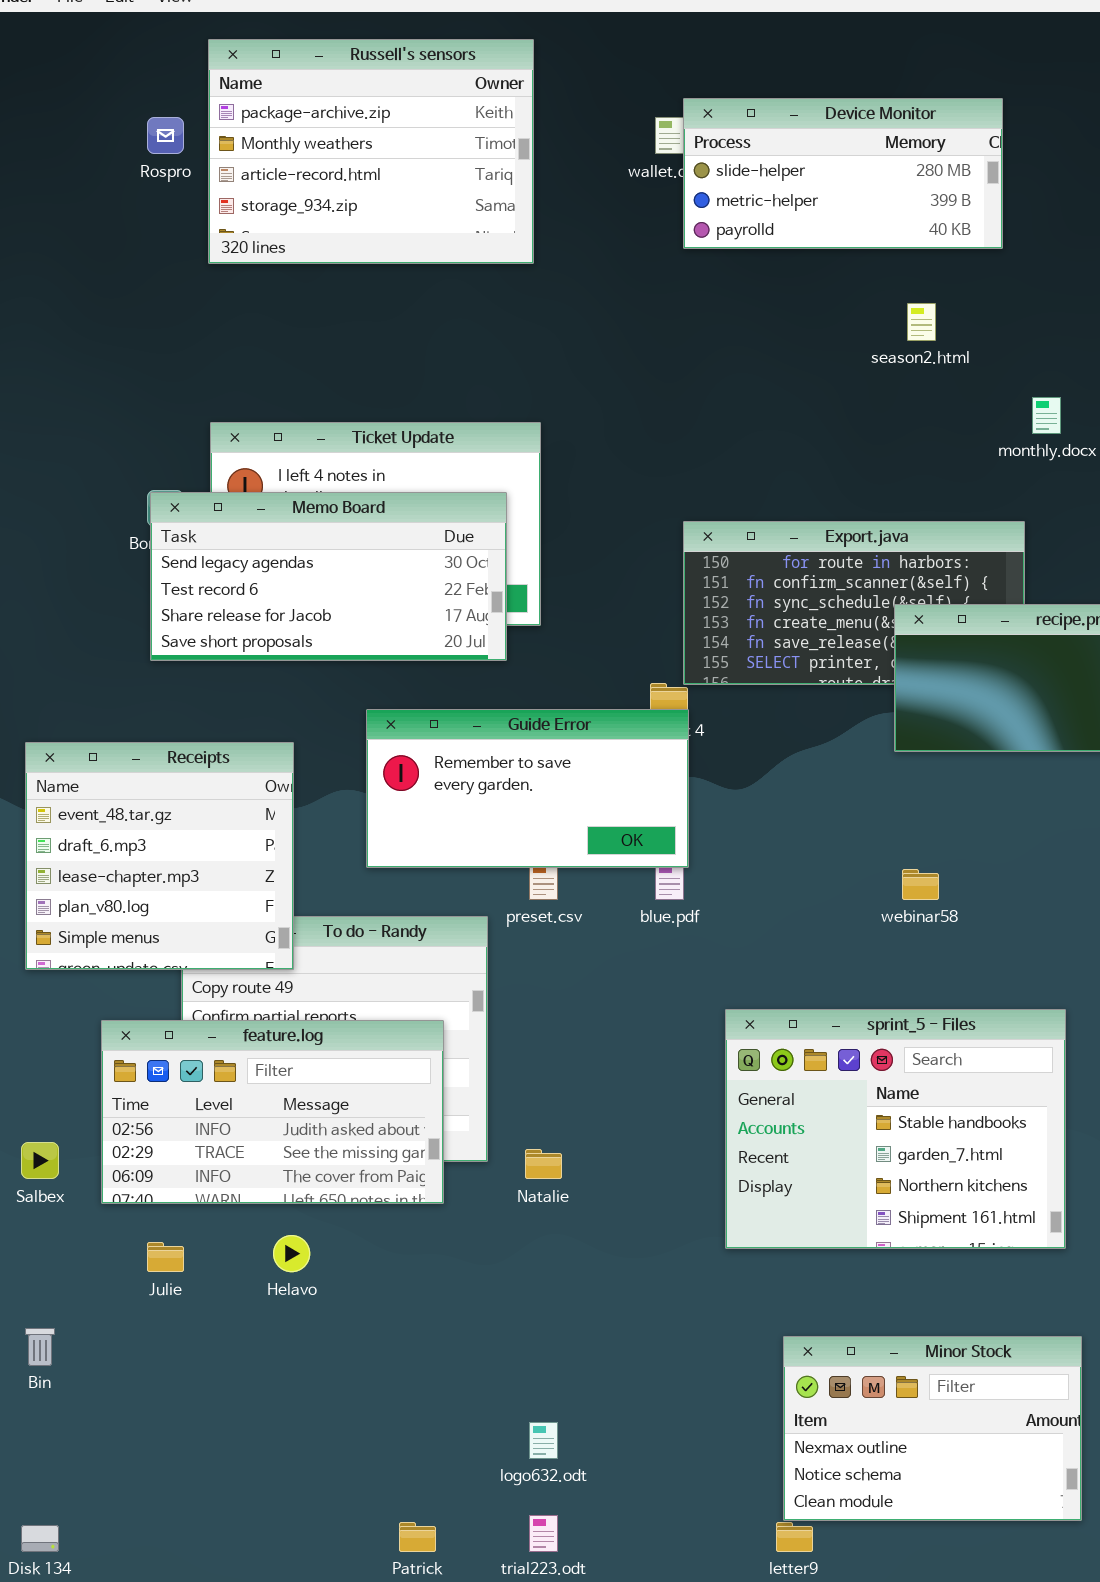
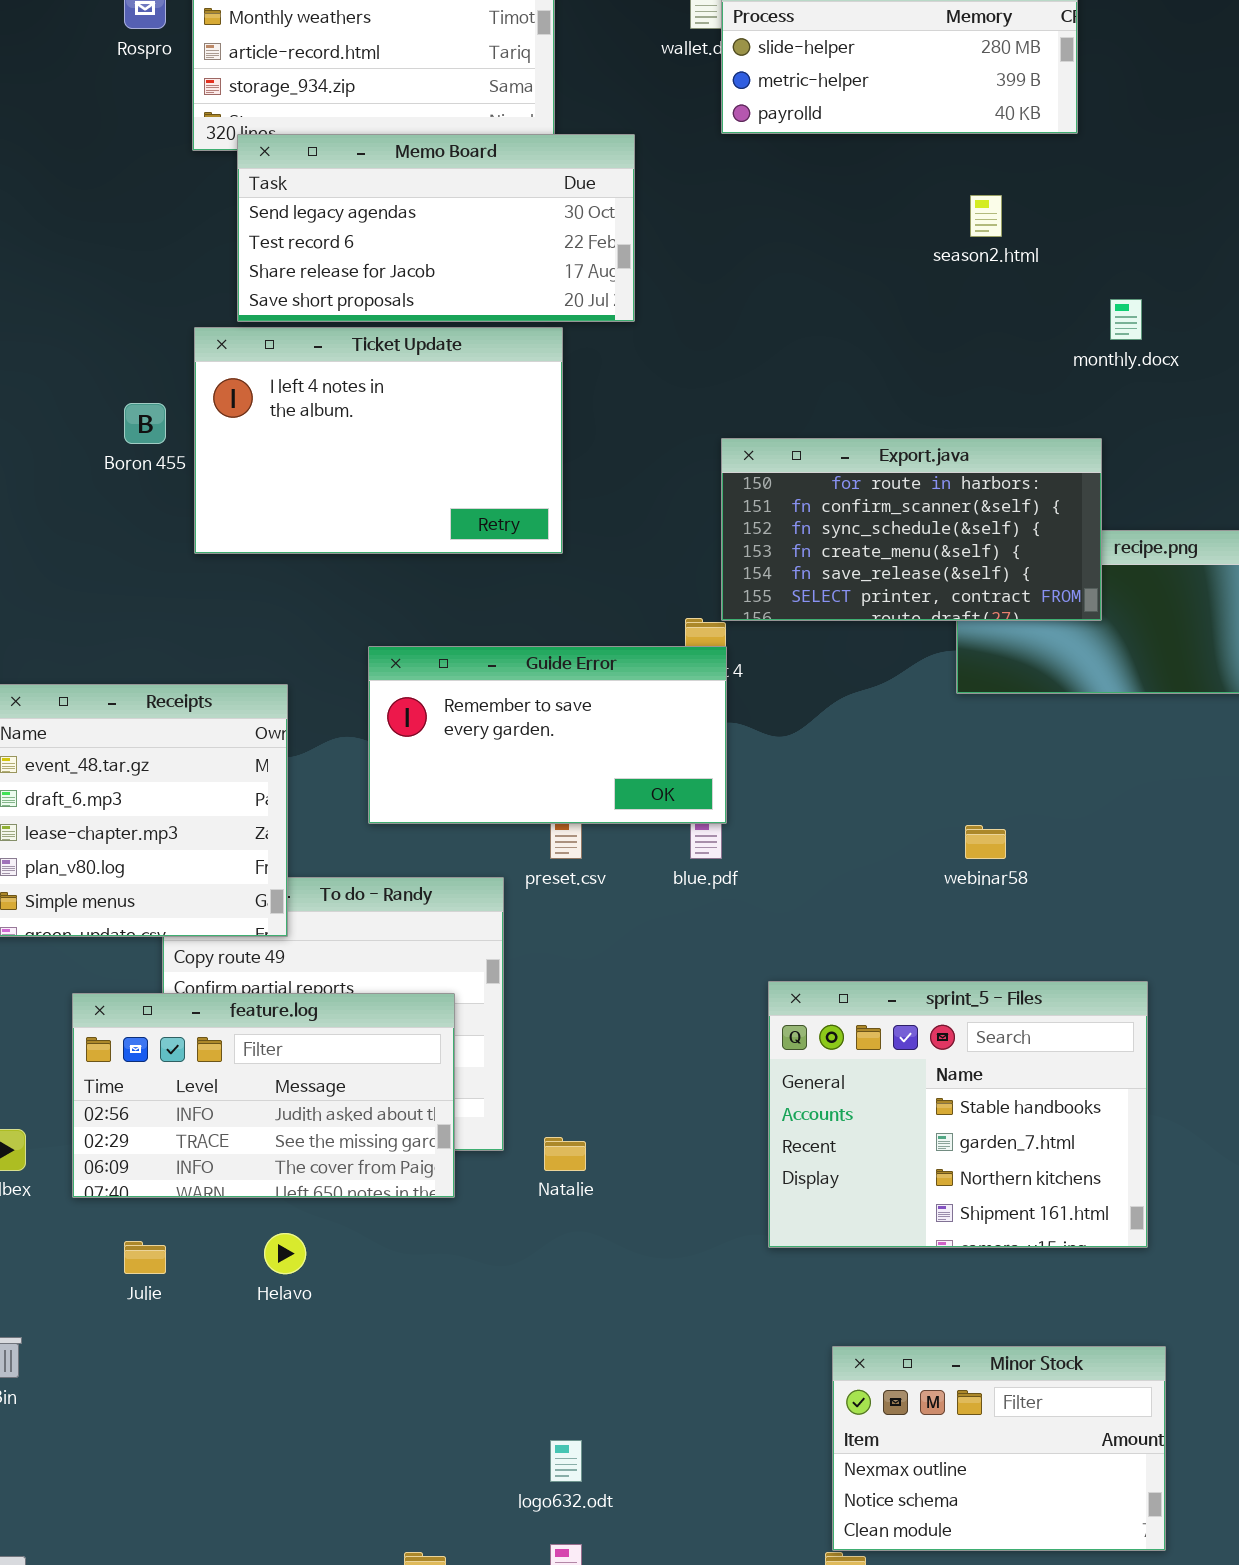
Memo Board: [150,492,507,661] -> [237,134,635,322], moved
Export.java: [683,521,1025,685] -> [721,438,1102,621], raised

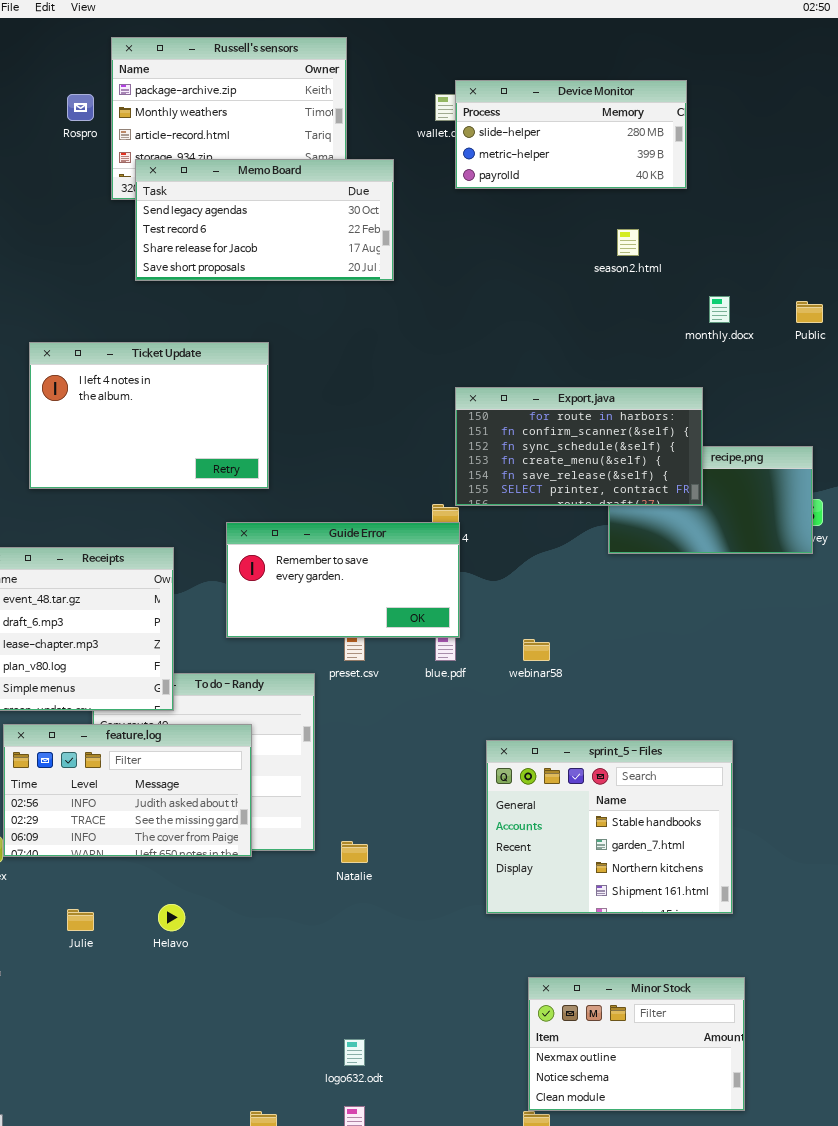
Memo Board: [237,134,635,322] -> [135,159,394,281], moved
Ticket Update: [194,327,563,554] -> [29,342,269,489], moved
webinar58: [965,825,1006,859] -> [523,639,550,661], moved
feature.log: [72,993,455,1198] -> [3,724,252,857], moved

